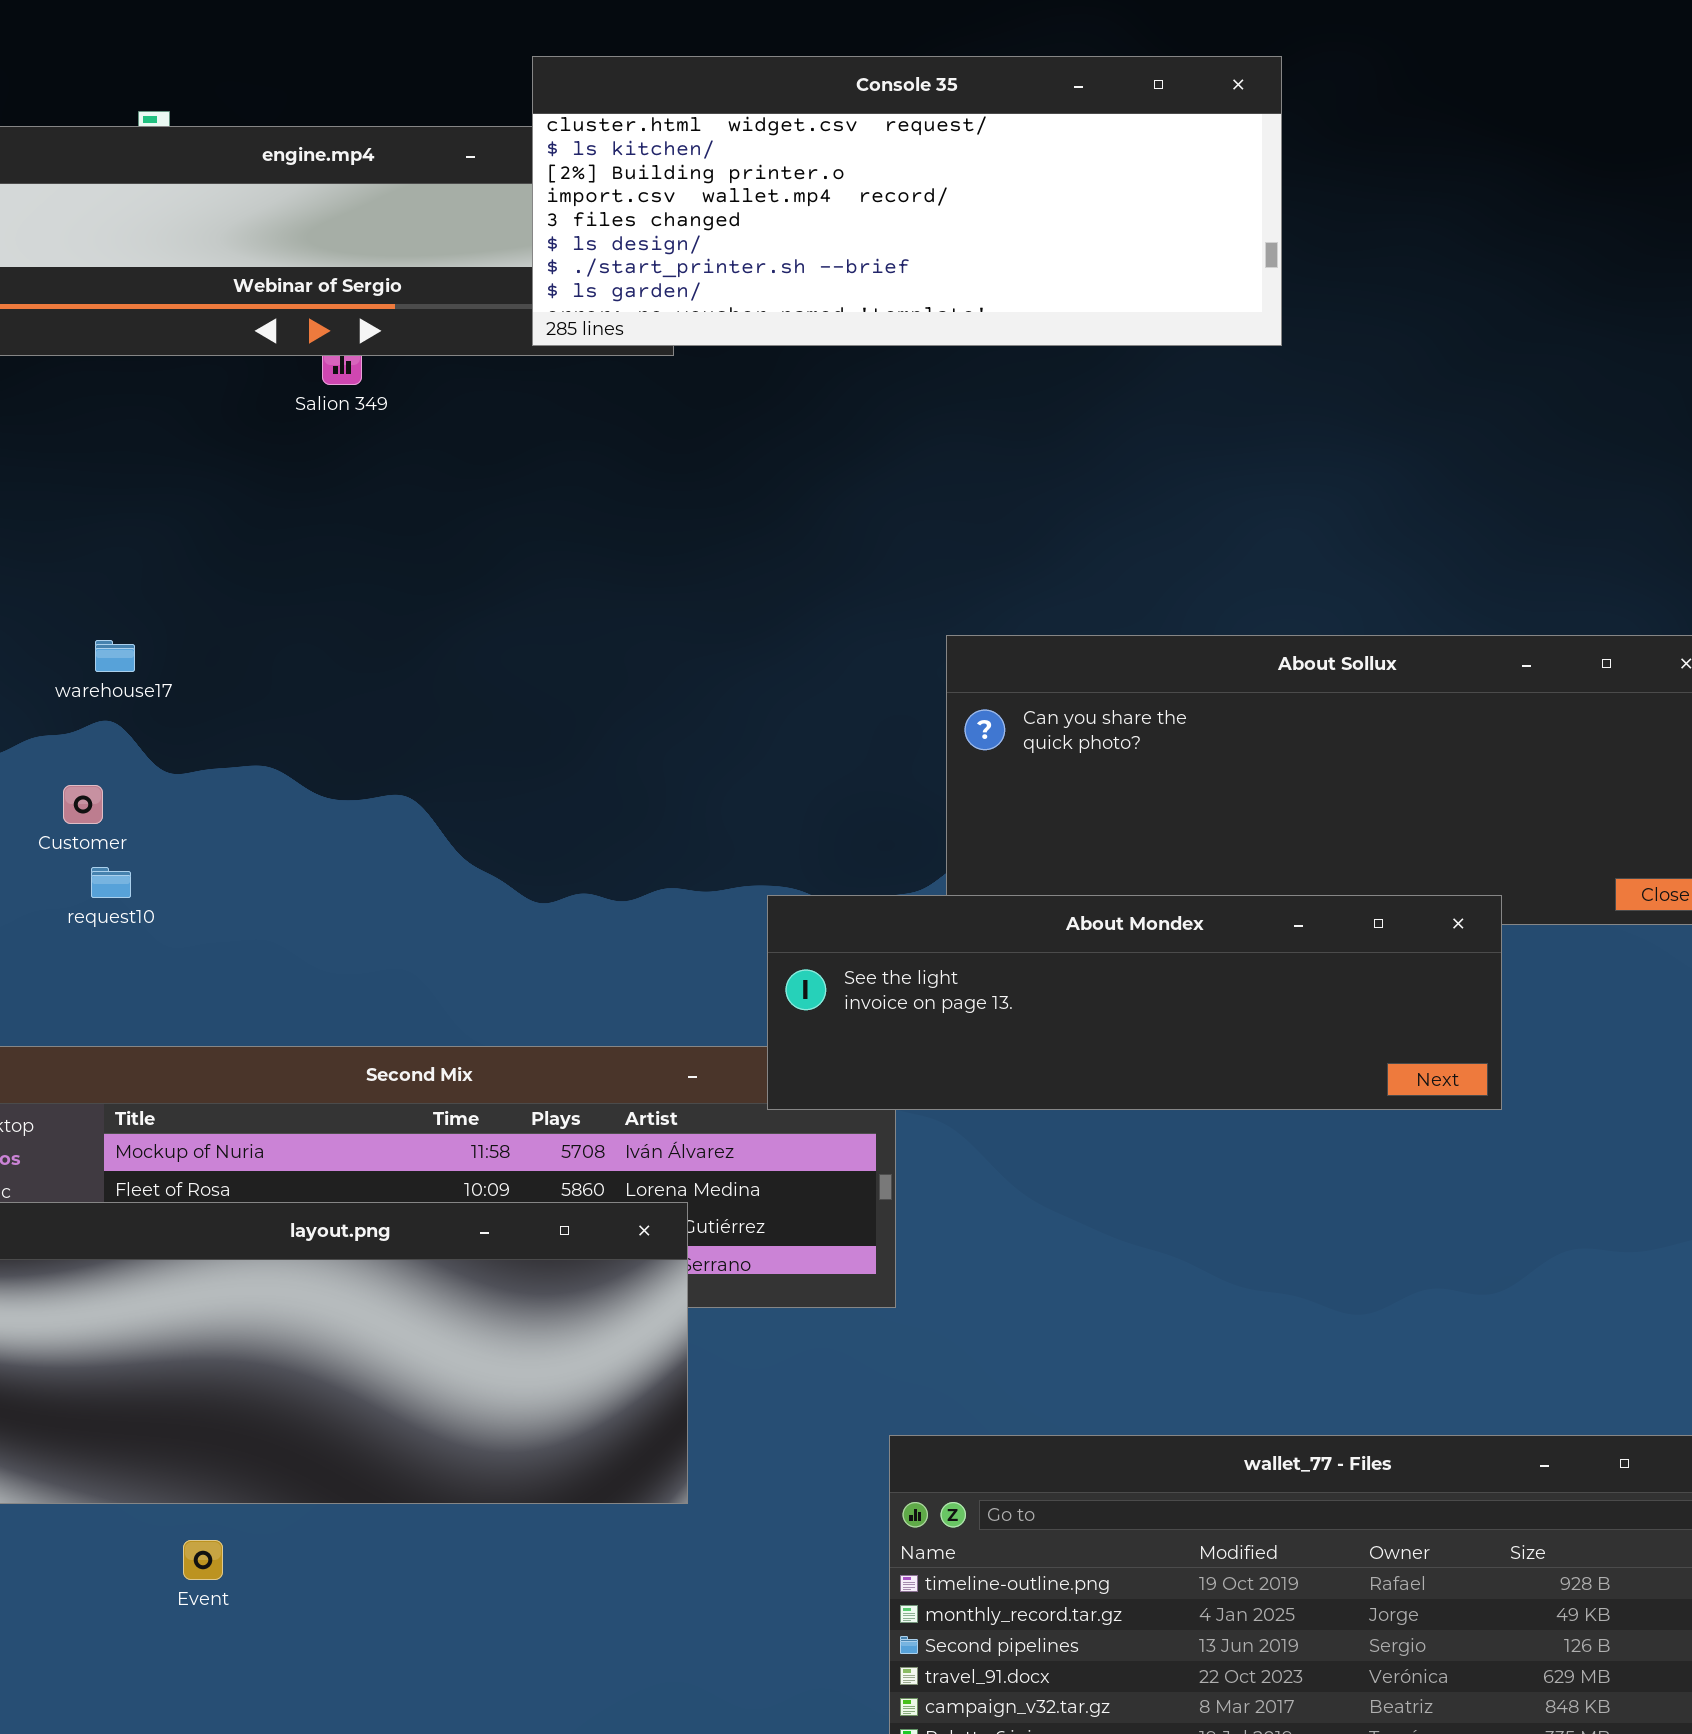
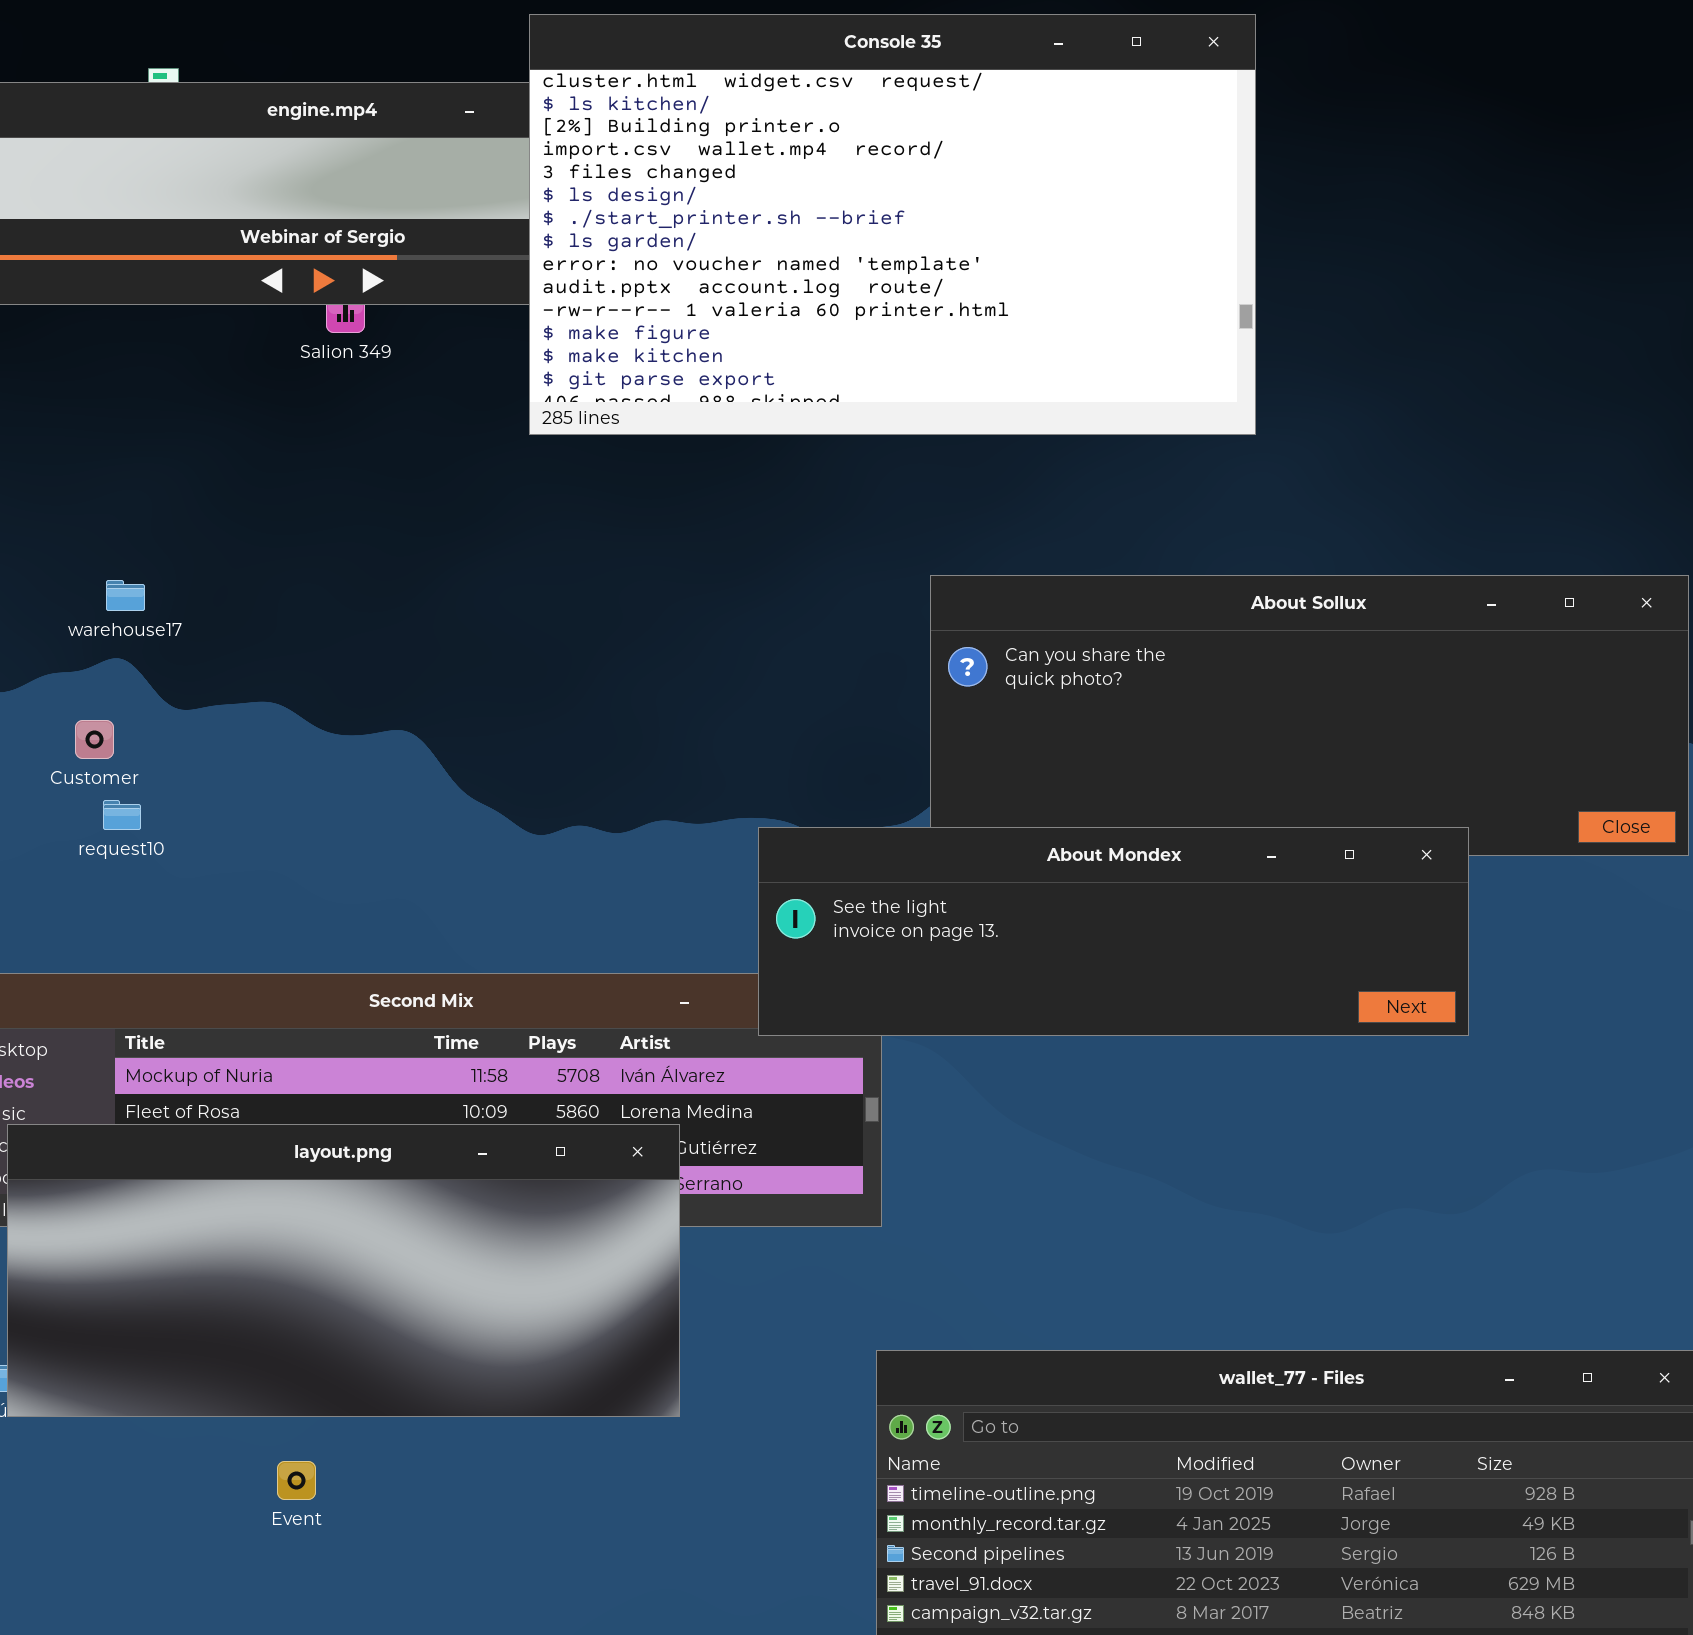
Console 35: [532,56,1282,346] -> [529,14,1256,435], resized
Event: [183,1540,223,1580] -> [277,1461,316,1500], moved

